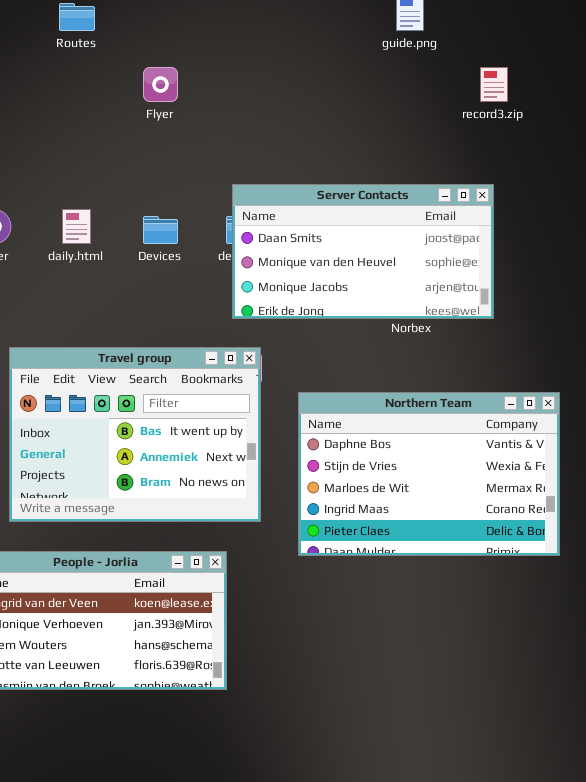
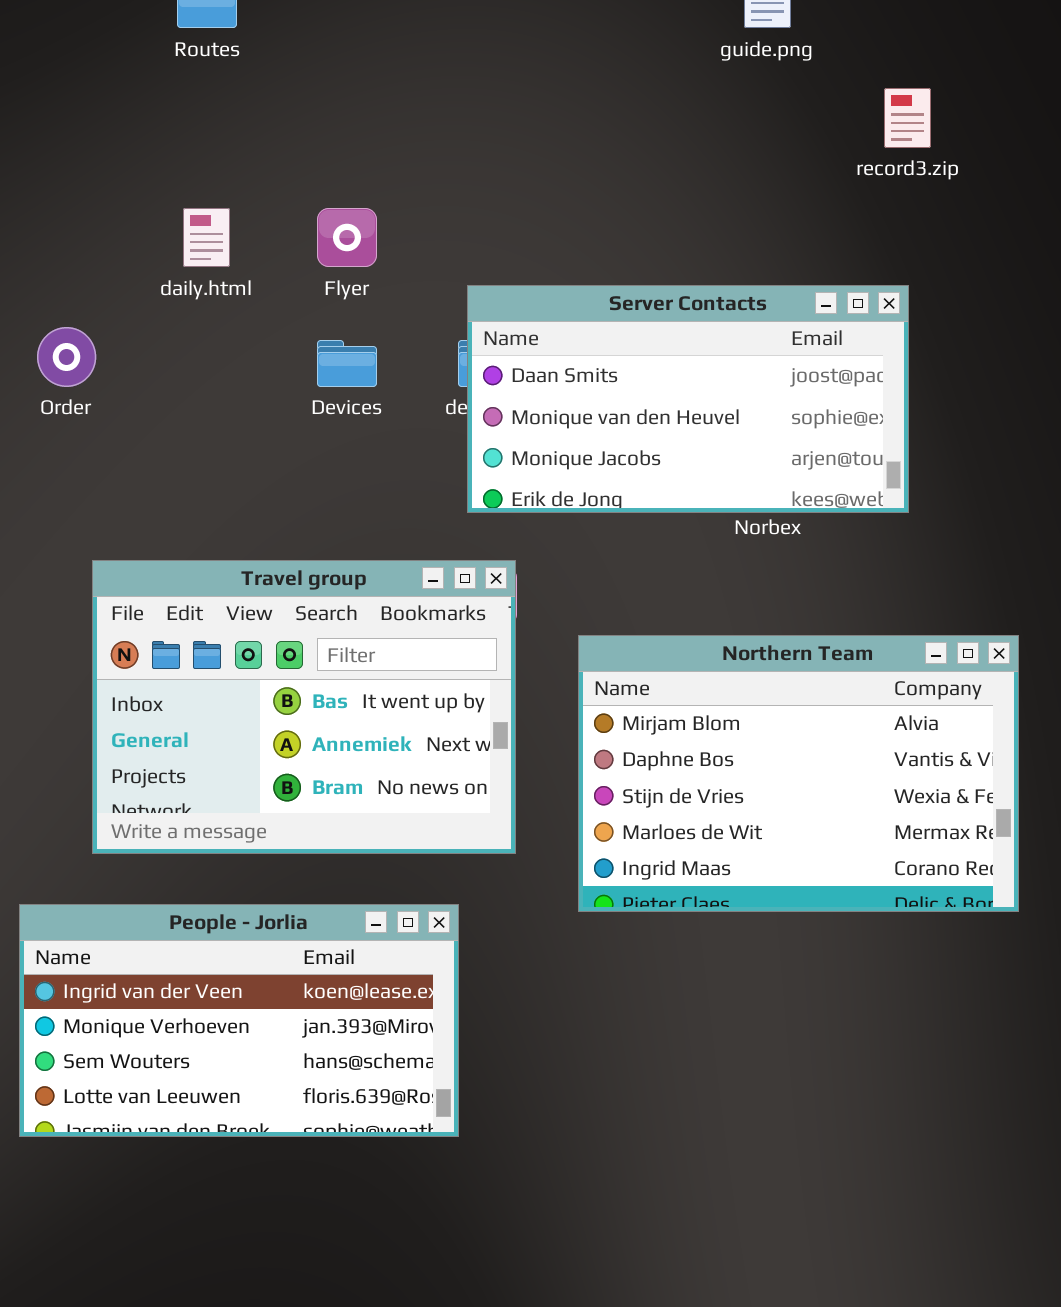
Flyer: [143,67,178,102] -> [317,208,377,267], moved
daily.html: [62,209,91,244] -> [183,208,230,267], moved
Northern Team: [298,392,560,556] -> [578,635,1019,912], scrolled up 1 row

